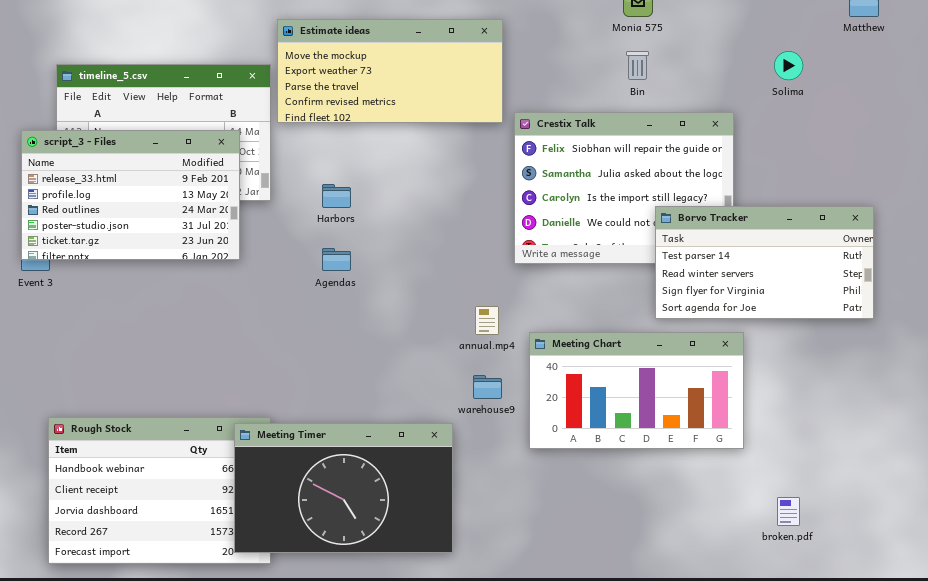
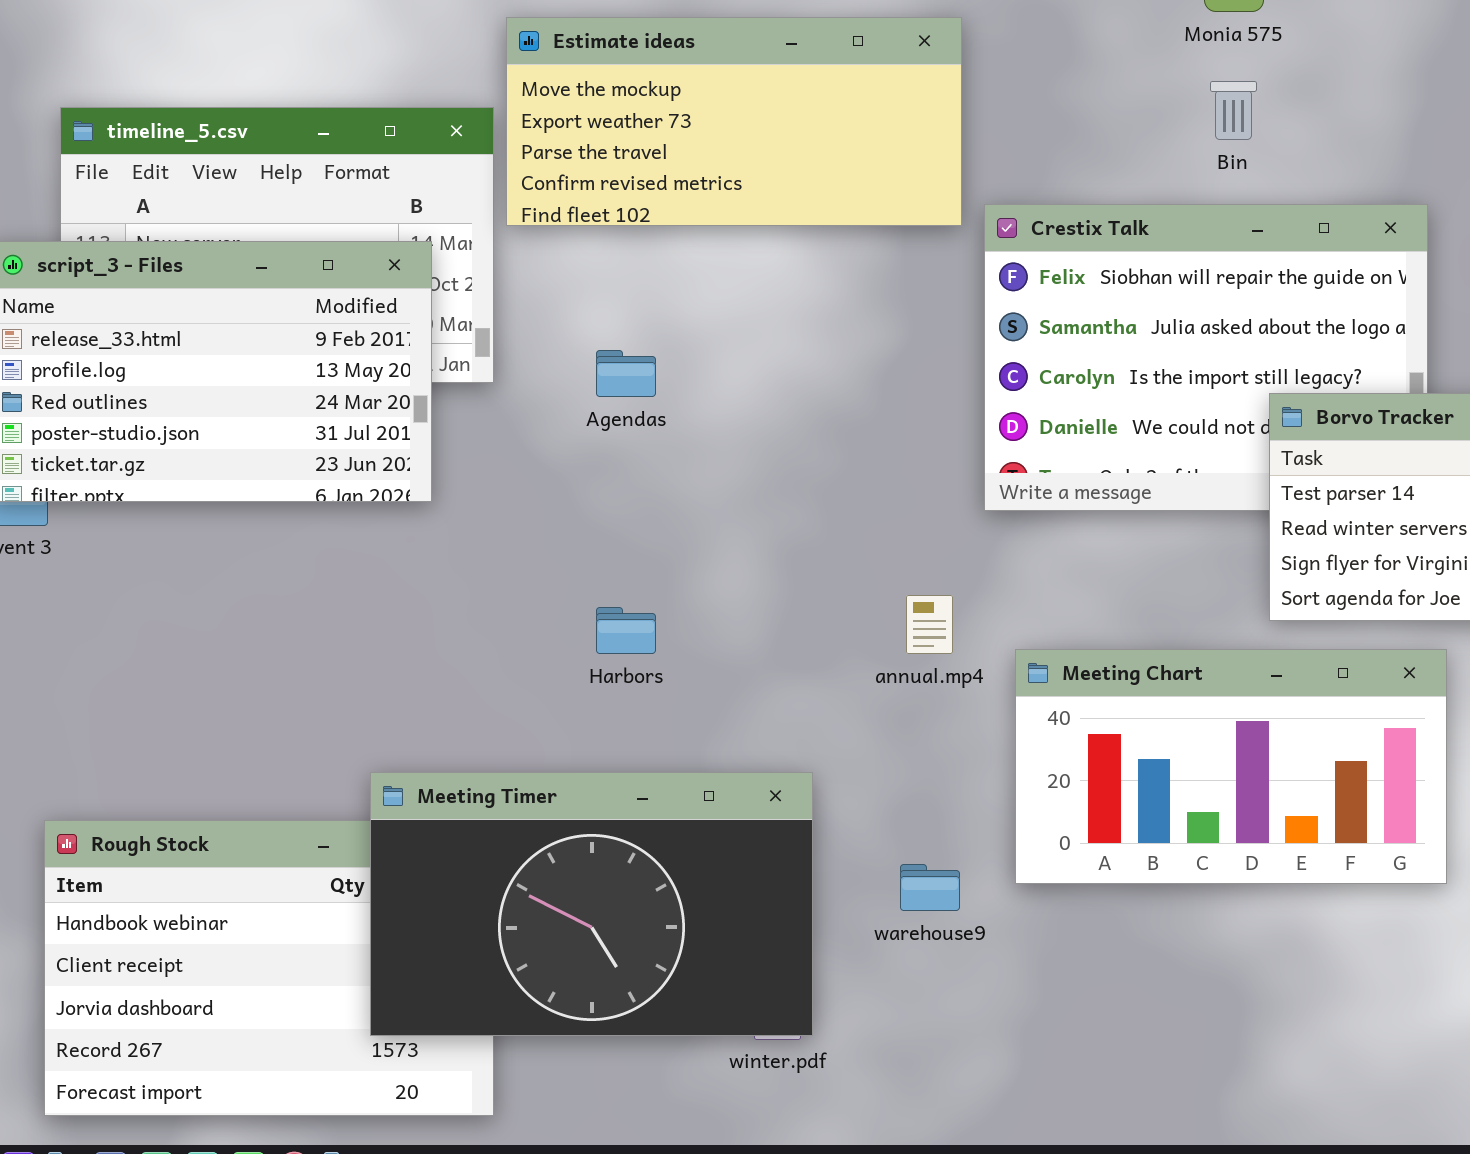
Harbors: [322,184,351,208] -> [596,607,656,654], moved
Agendas: [322,248,351,271] -> [596,350,656,397], moved
warehouse9: [473,375,502,399] -> [900,864,960,911], moved
Meeting Timer: [234,423,453,553] -> [370,772,813,1036], moved

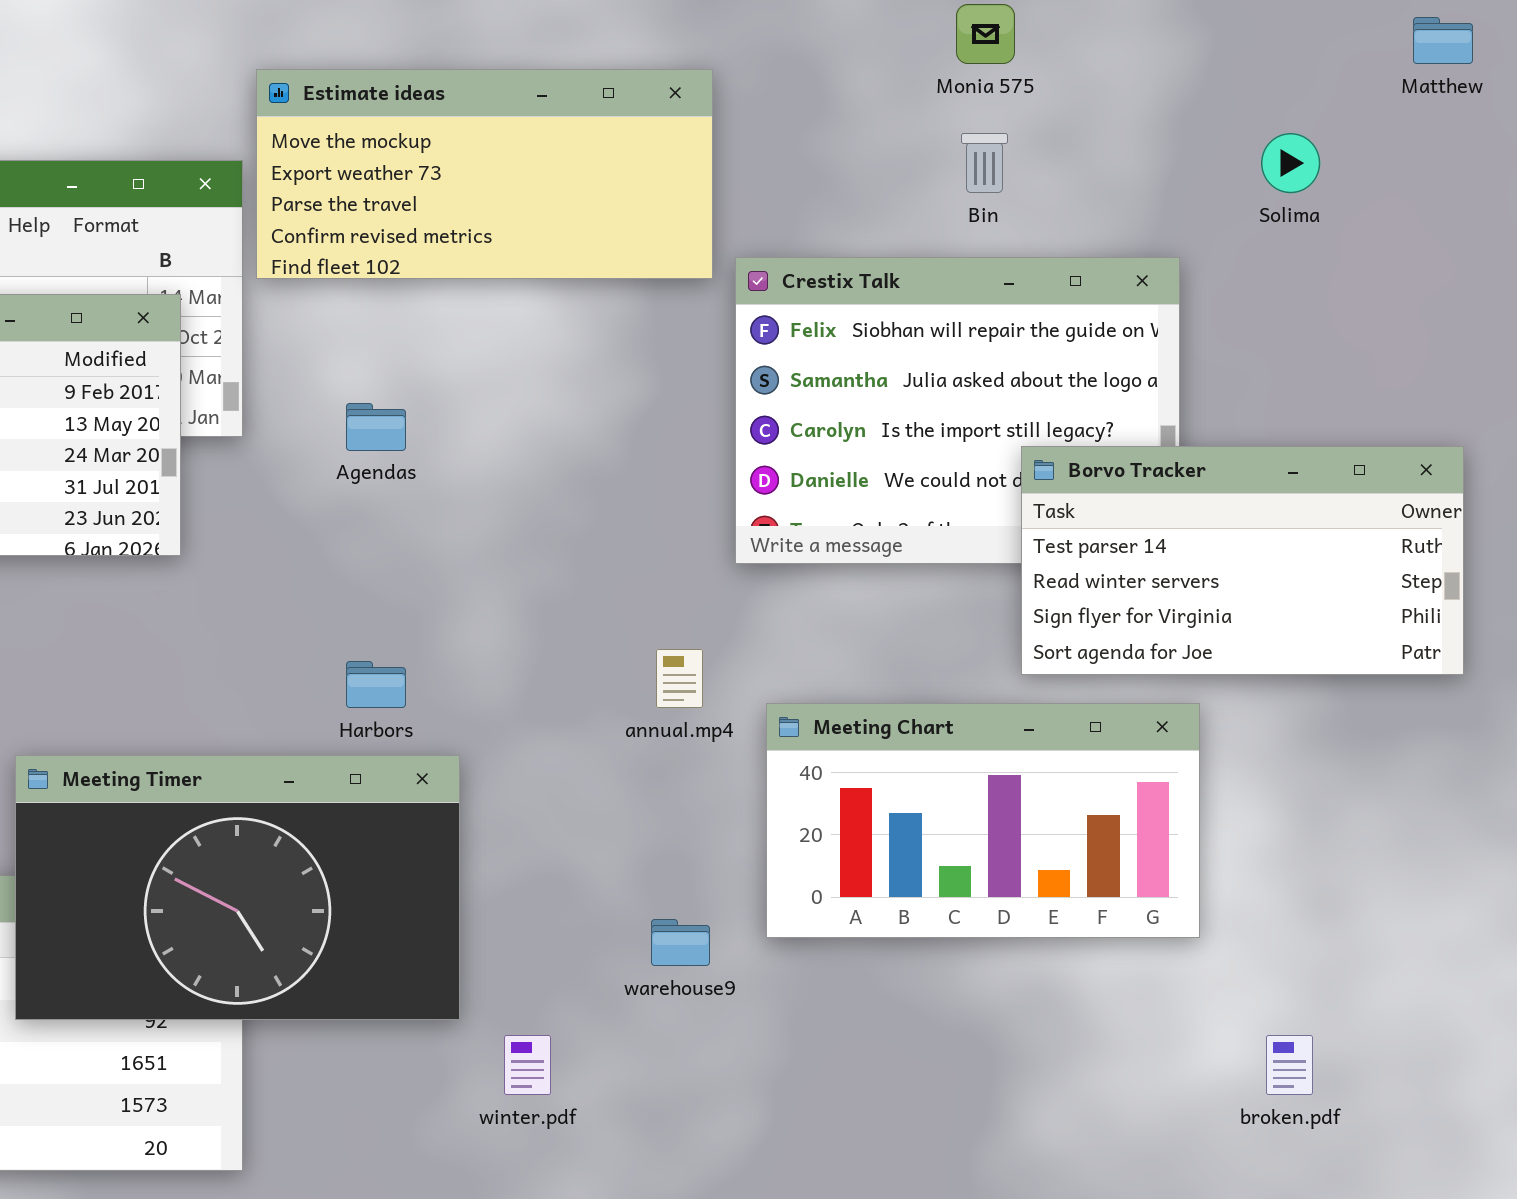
Meeting Timer: [370,772,813,1036] -> [15,755,460,1020], moved

